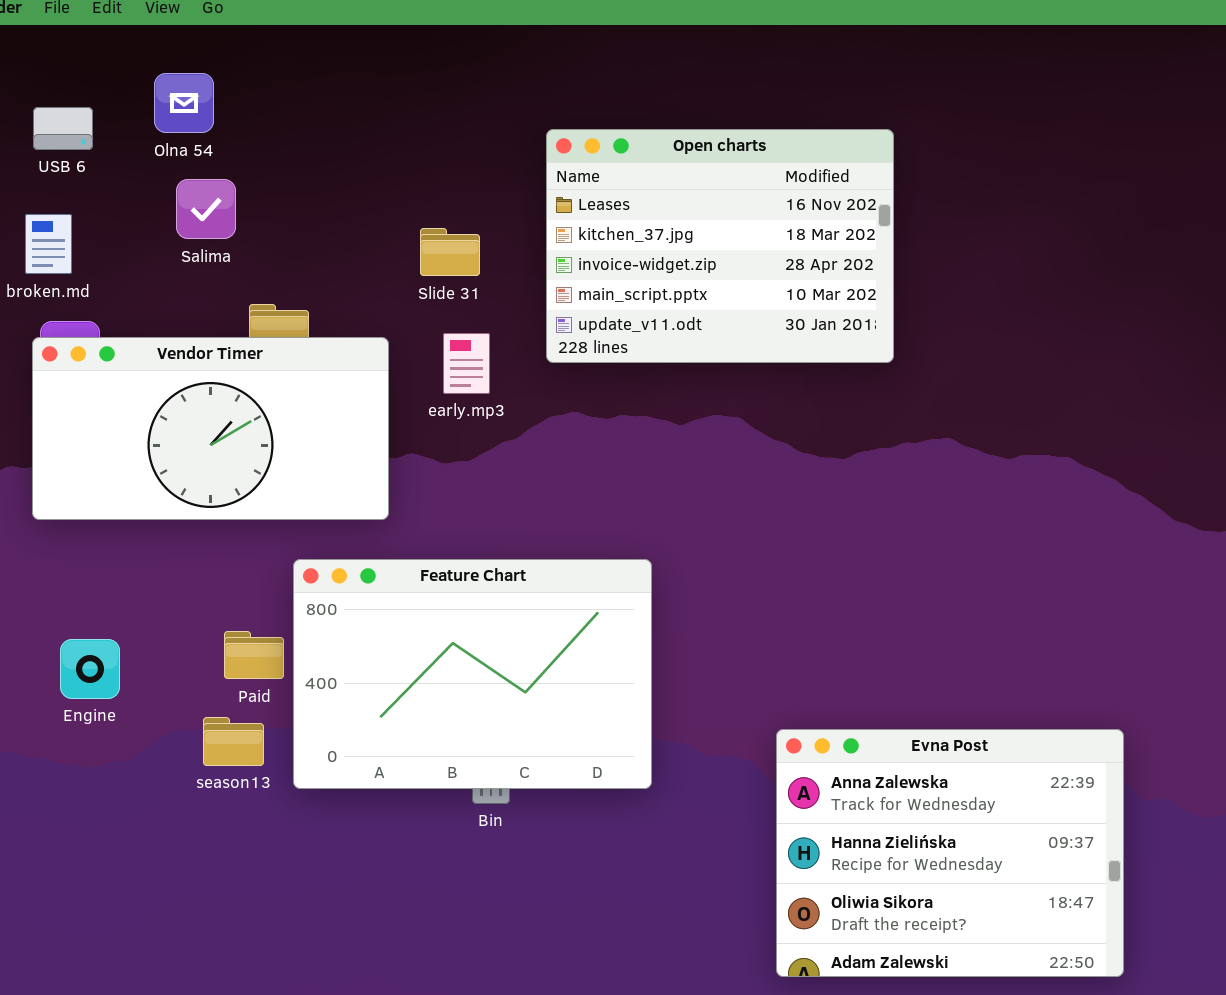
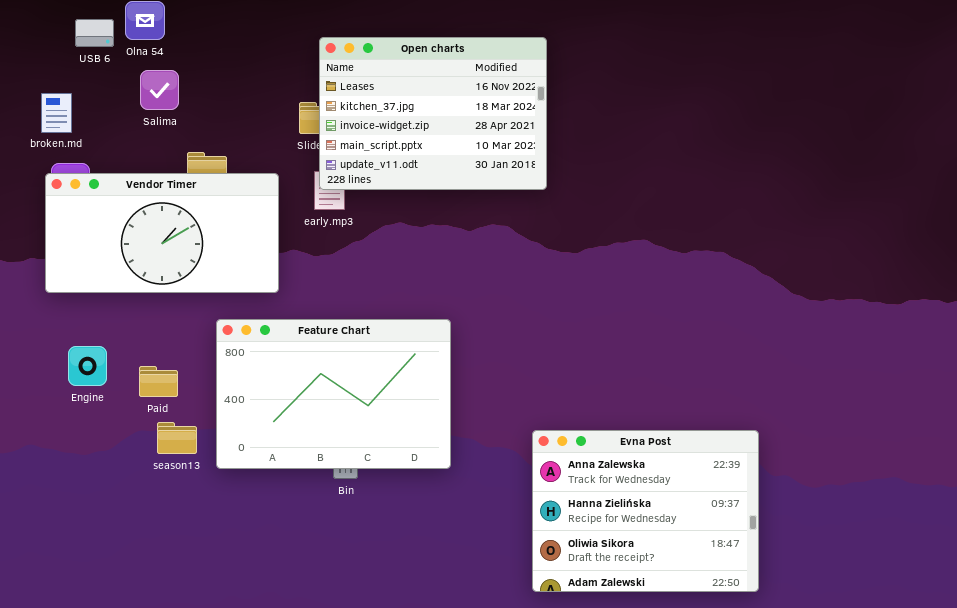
USB 6: [33,107,93,150] -> [75,19,114,47], moved
Open charts: [546,129,894,363] -> [319,37,547,190], moved
Paid: [224,631,284,679] -> [139,366,178,397], moved
Engine: [60,639,120,699] -> [68,346,107,386], moved

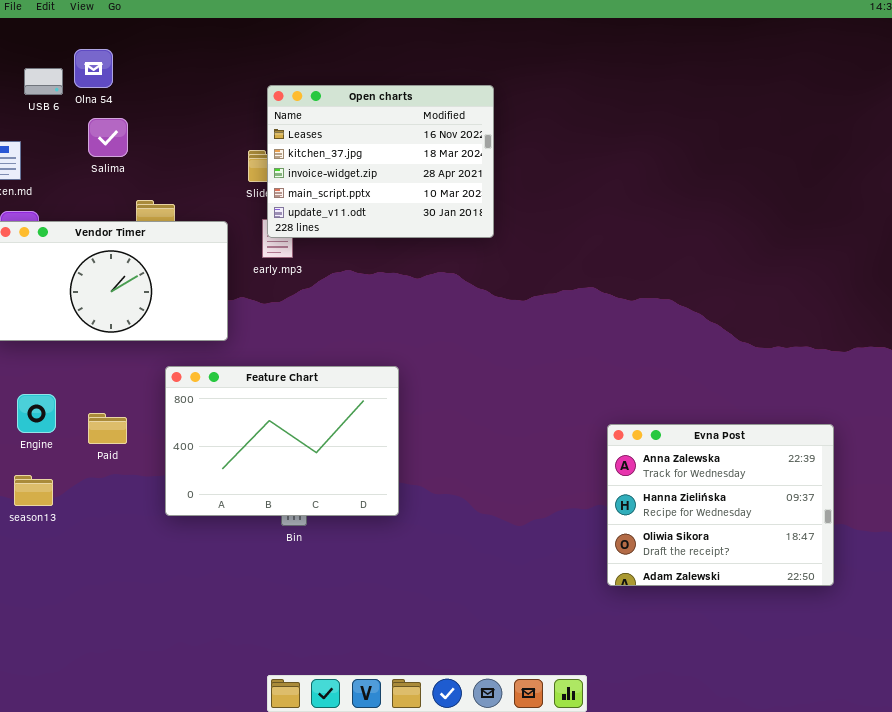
season13: [157,422,197,454] -> [14,475,53,506], moved
Evna Post: [532,430,759,592] -> [607,424,834,586], moved

